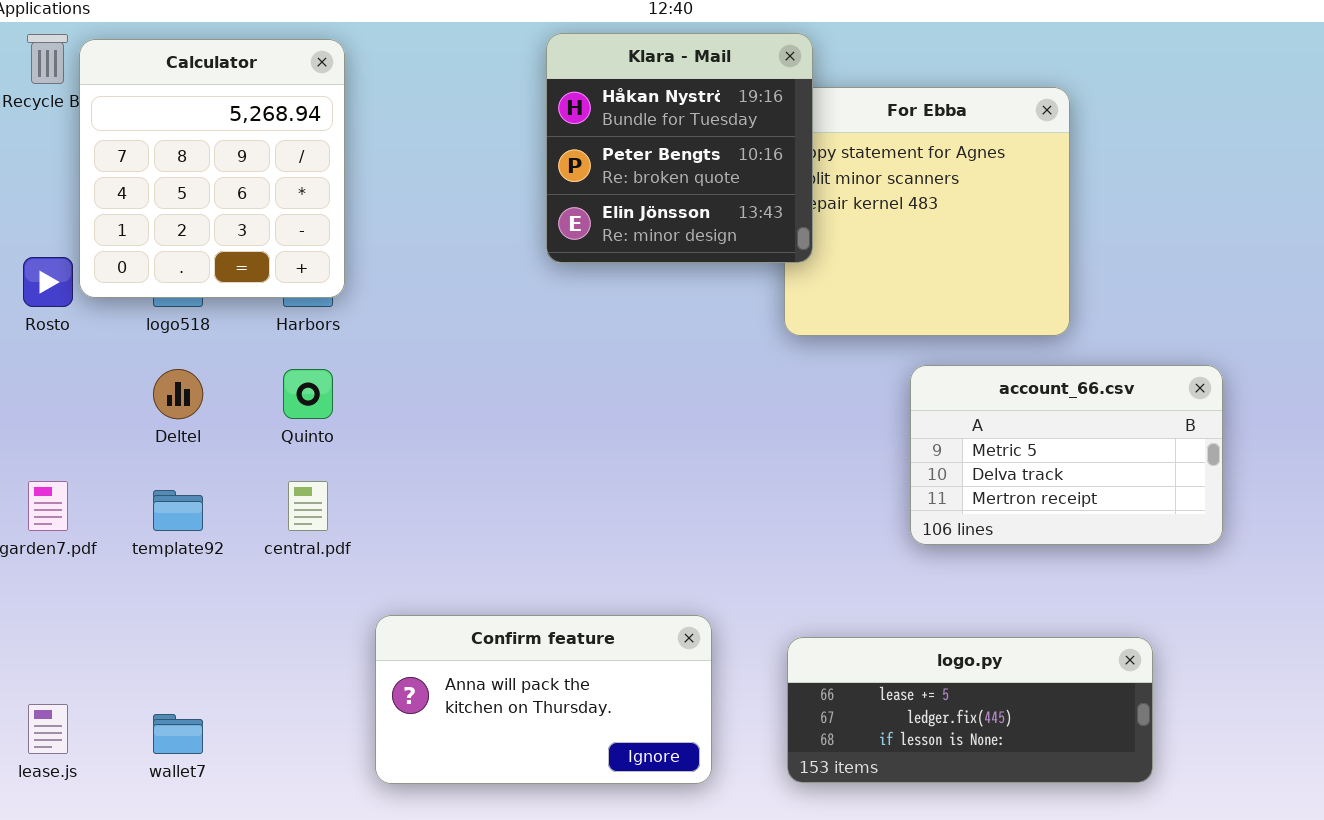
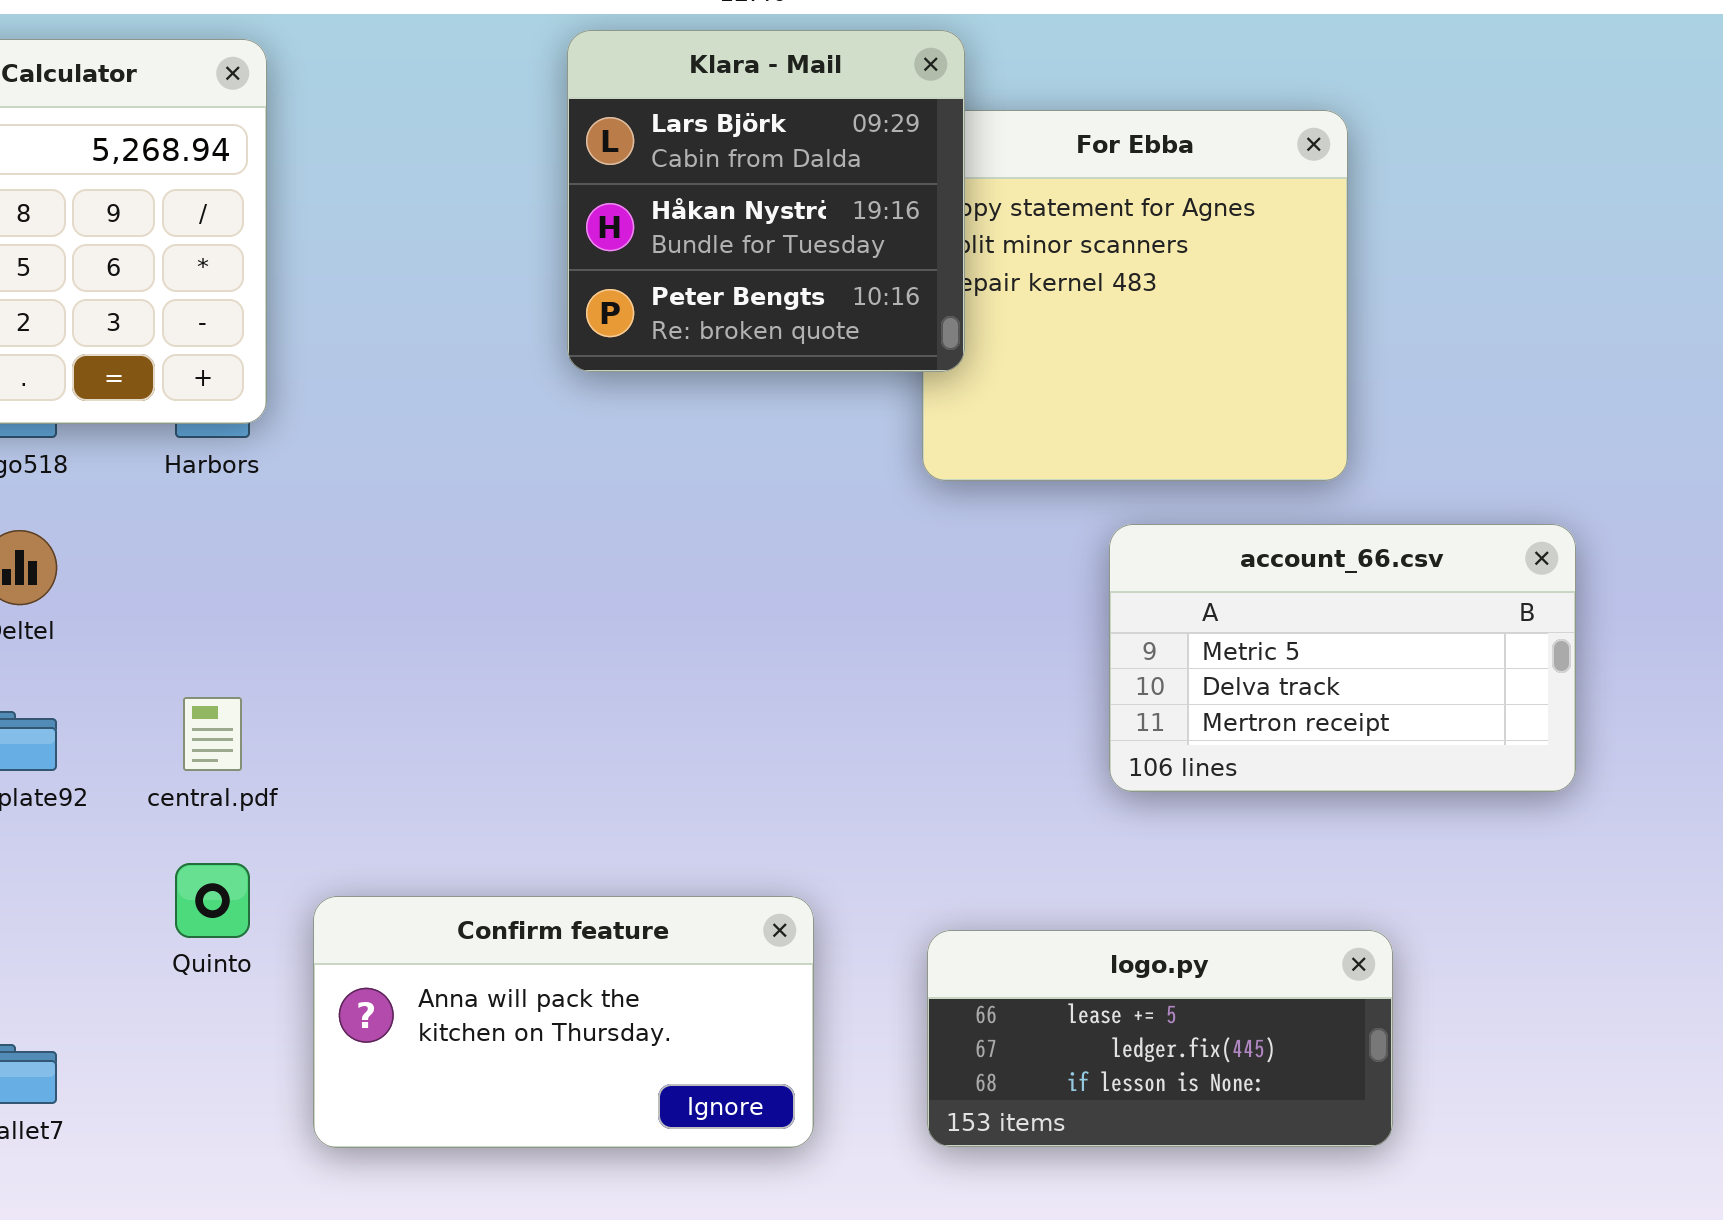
Klara - Mail: [546,33,813,263] -> [567,30,965,372], scrolled up 1 row
Quinto: [283,369,333,419] -> [175,863,250,938], moved
logo.py: [787,637,1153,783] -> [927,930,1393,1147], resized

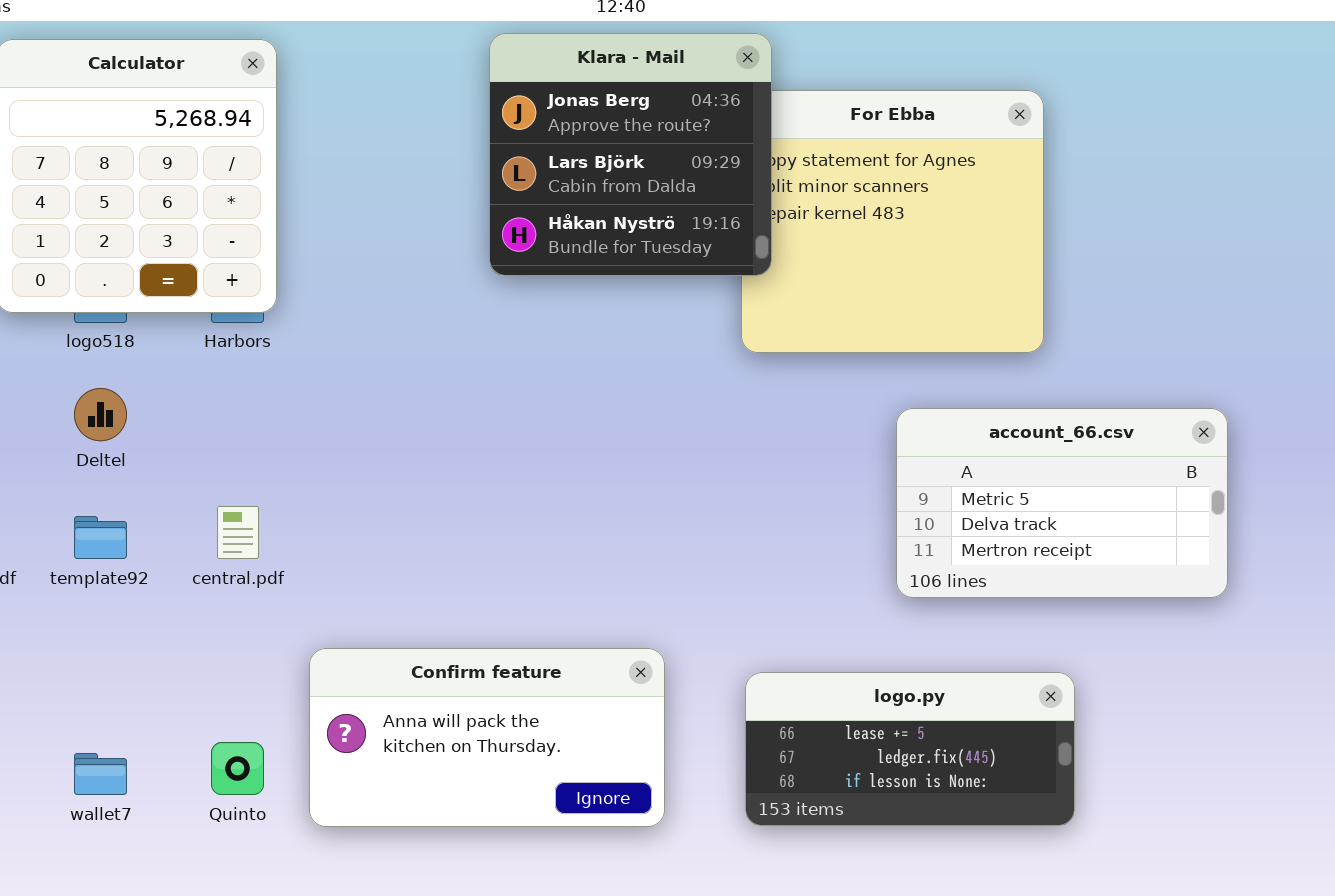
Klara - Mail: [567,30,965,372] -> [489,33,772,276], scrolled up 1 row
account_66.csv: [1109,524,1576,792] -> [896,408,1228,598], moved
Quinto: [175,863,250,938] -> [211,742,264,795], moved

